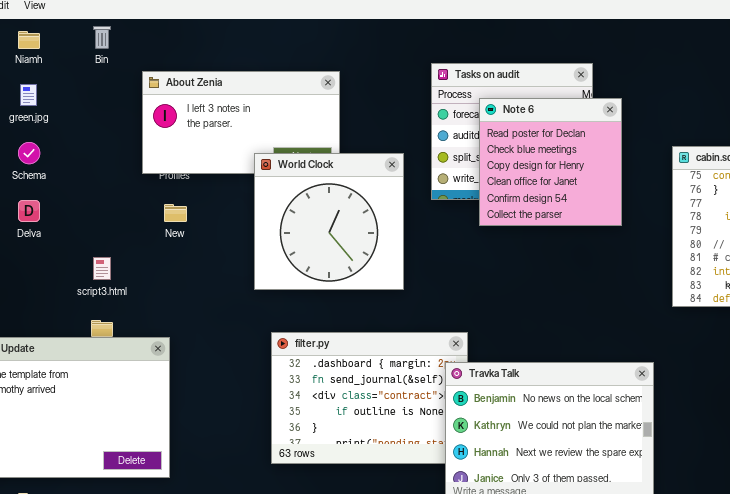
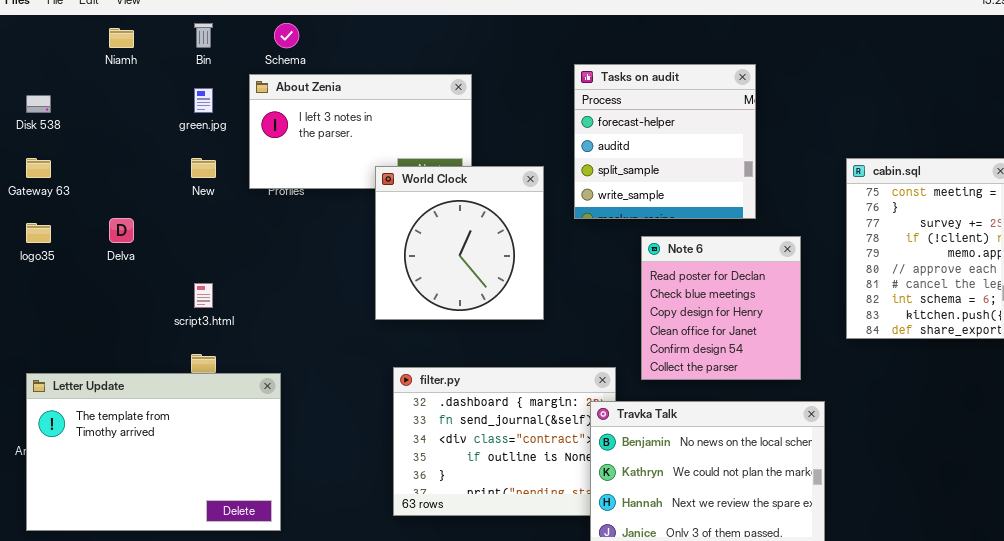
green.jpg: [20,84,37,106] -> [194,88,213,113], moved
Note 6: [479,98,622,226] -> [641,236,801,380], moved
Schema: [18,142,40,164] -> [274,23,299,48], moved
New: [164,204,187,222] -> [191,158,216,178], moved

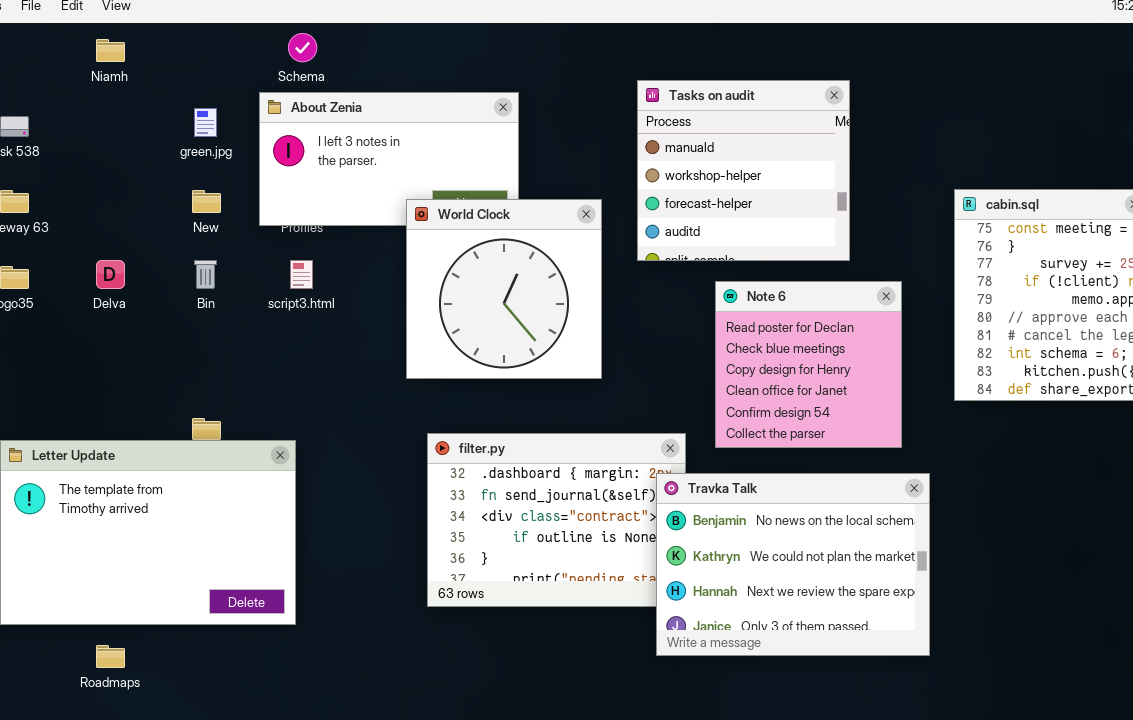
Bin: [194,23,213,48] -> [194,260,217,289], moved
Tasks on audit: [574,64,756,219] -> [637,80,850,261], scrolled up 2 rows
script3.html: [194,283,213,308] -> [290,260,313,289], moved

